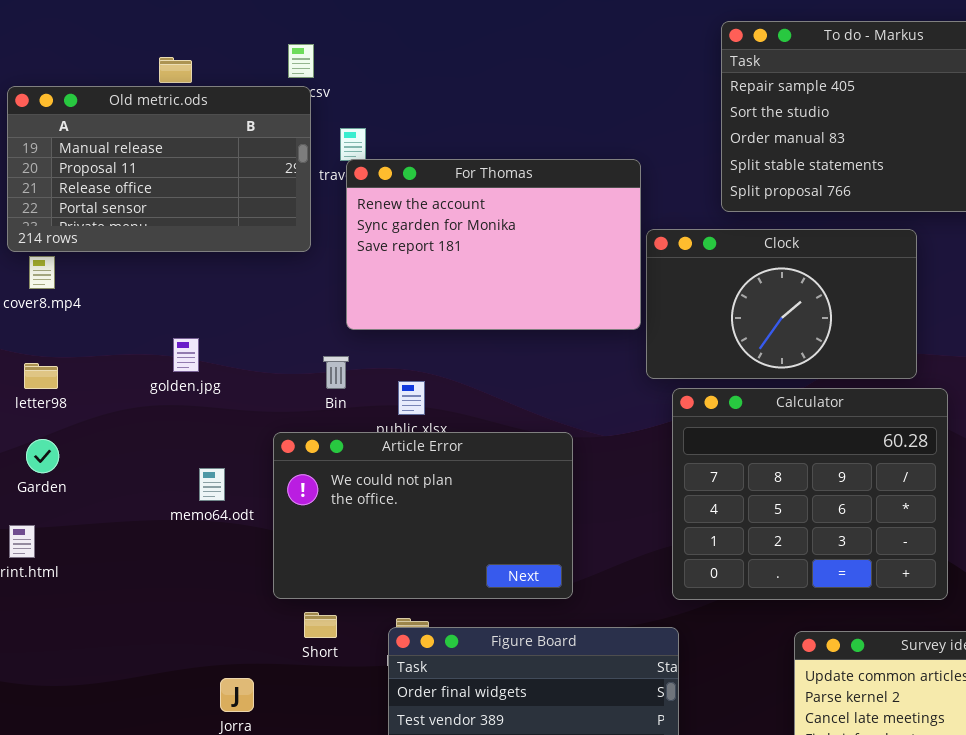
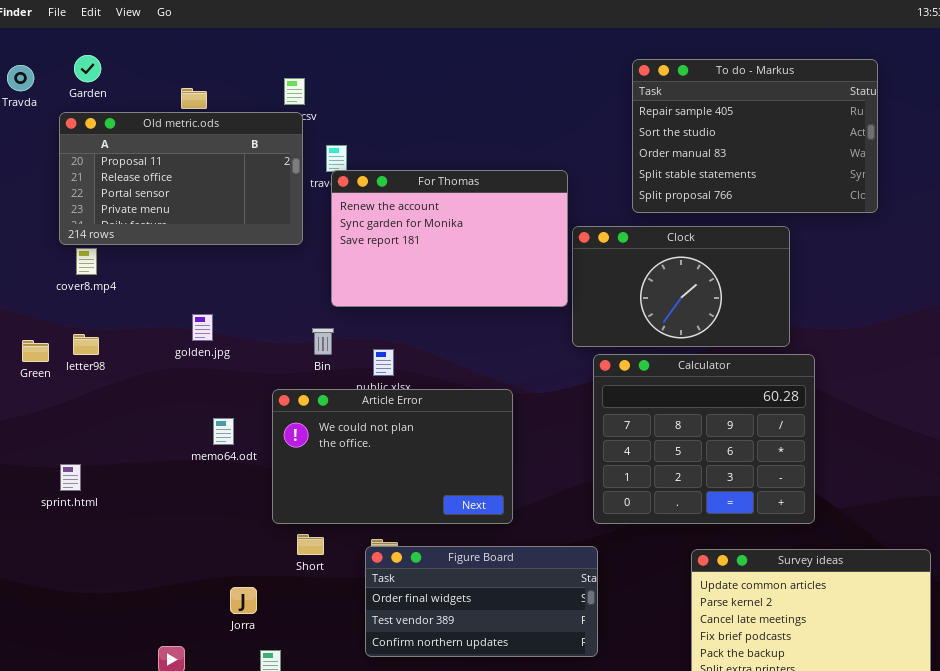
Old metric.ods: [7,86,311,252] -> [59,112,303,245], scrolled down 1 row
Garden: [26,439,59,473] -> [74,55,101,82], moved

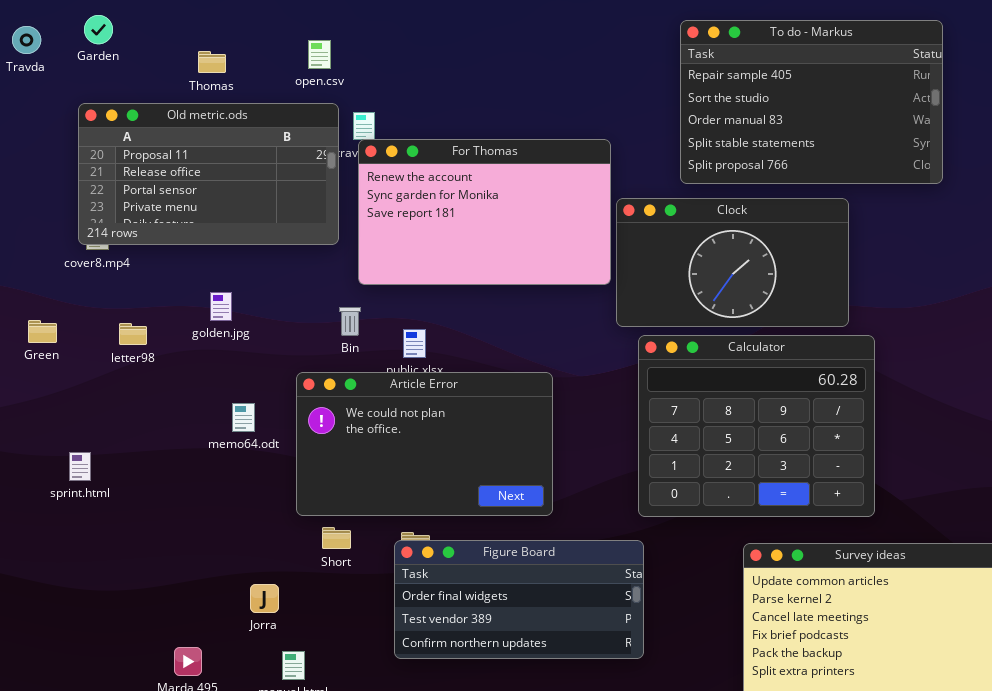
Old metric.ods: [59,112,303,245] -> [78,103,339,245], moved
letter98: [73,334,99,355] -> [119,323,147,345], moved

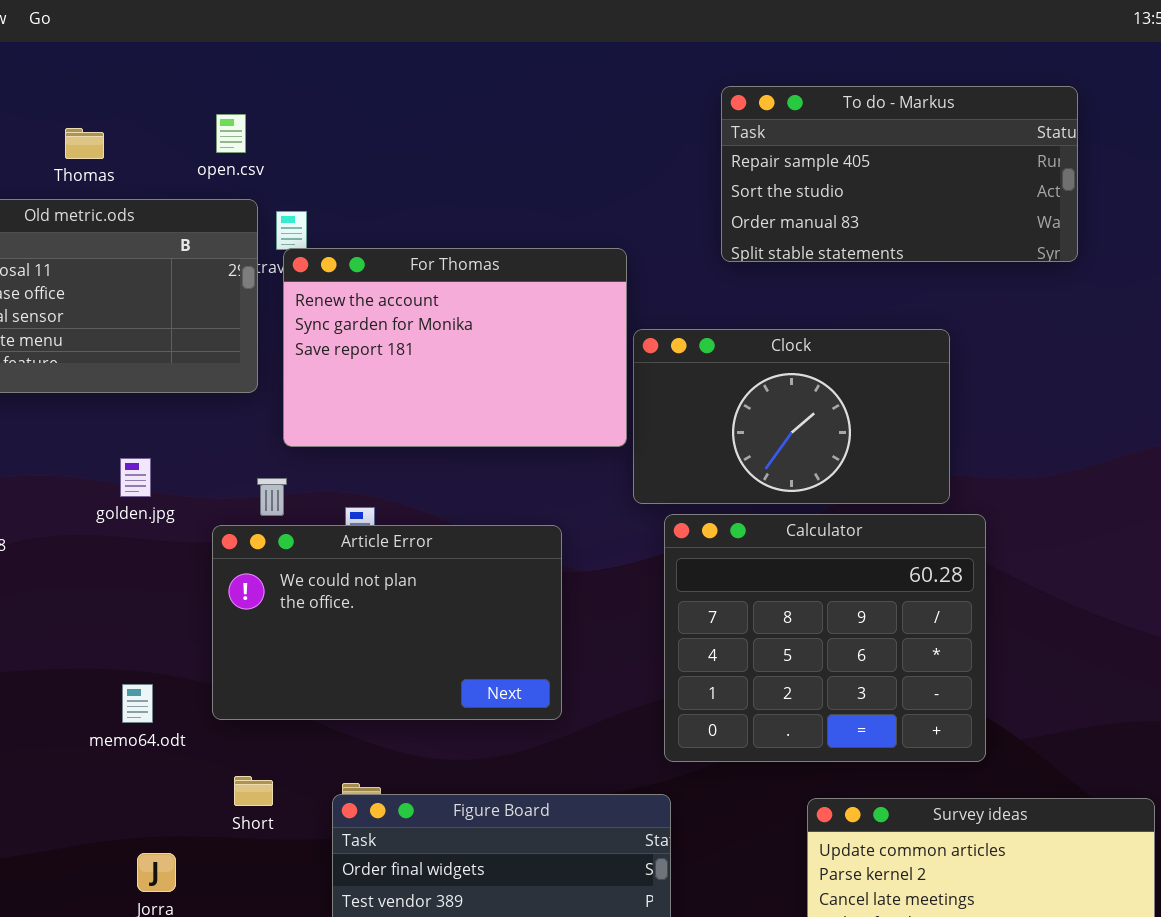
To do - Markus: [680,20,943,184] -> [721,86,1078,262], resized
golden.jpg: [210,292,232,321] -> [120,458,151,497], moved
Article Error: [296,372,553,516] -> [212,525,562,720], moved
memo64.odt: [232,403,255,432] -> [122,684,153,723], moved

